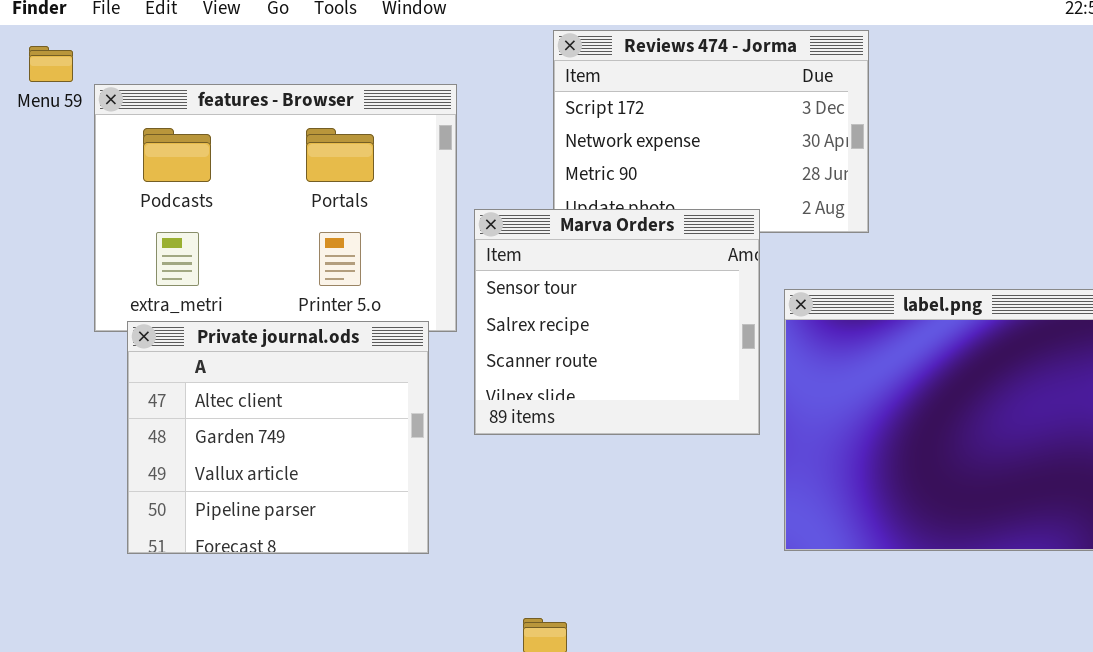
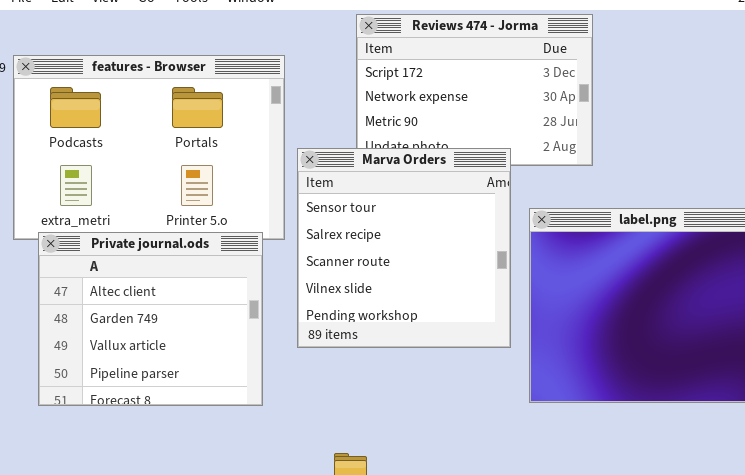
Marva Orders: [474,209,760,435] -> [297,148,511,348], resized

